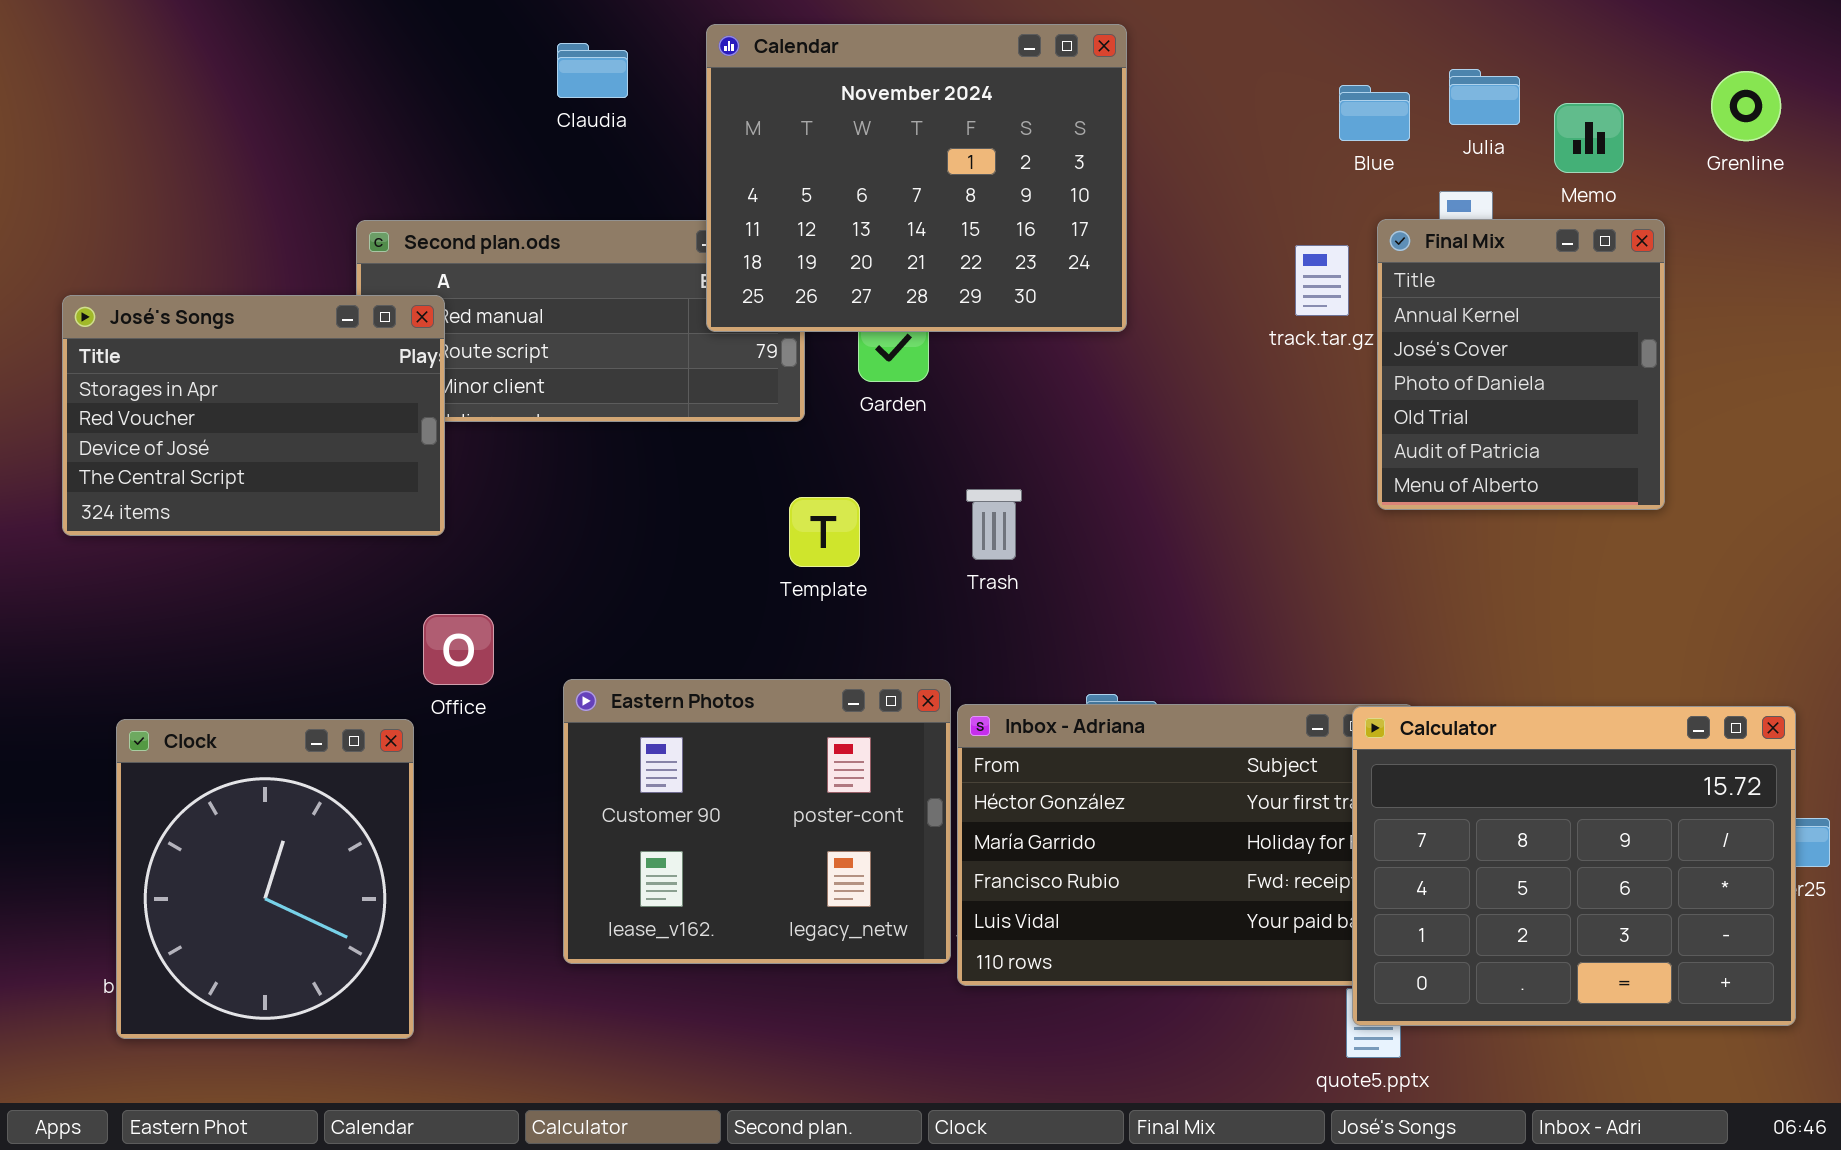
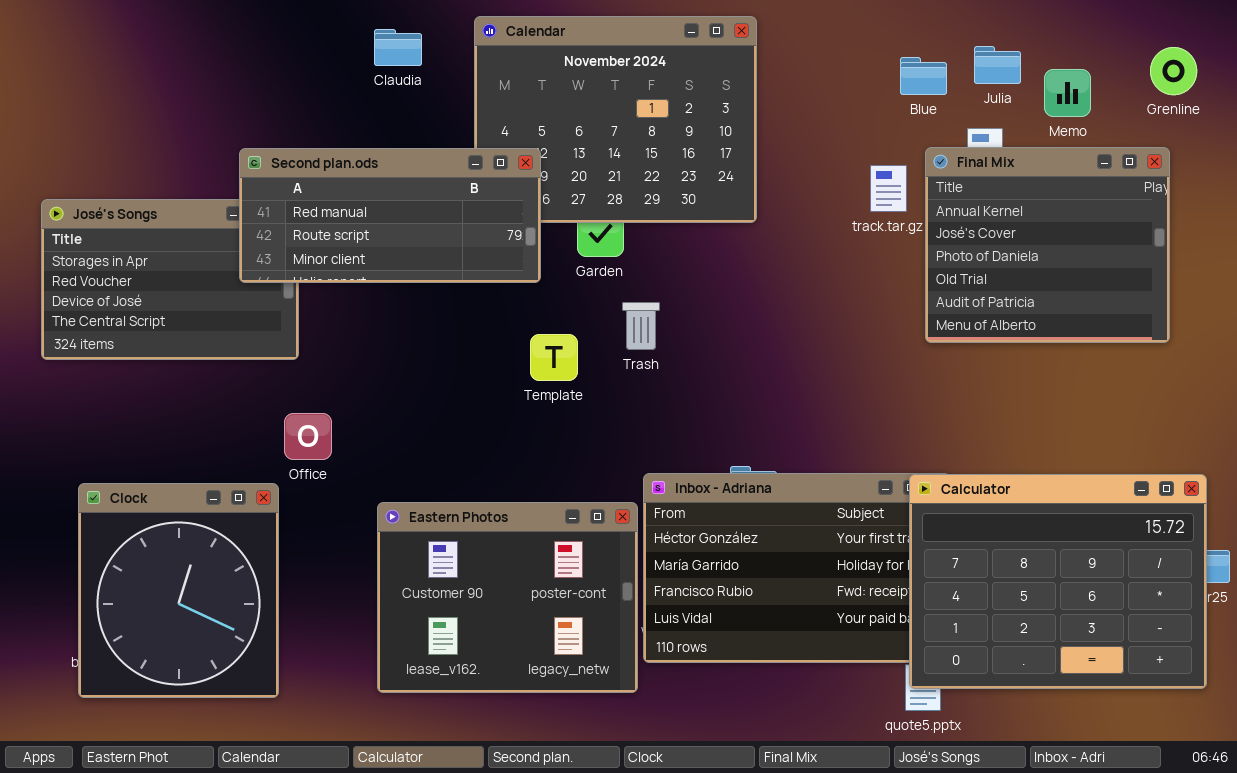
Final Mix: [1377,219,1665,510] -> [925,147,1170,343], resized
Second plan.ods: [356,220,805,422] -> [239,148,541,283], raised
Trash: [966,489,1022,560] -> [622,302,660,350], moved
Eastern Photos: [563,679,951,964] -> [377,502,638,693], moved

